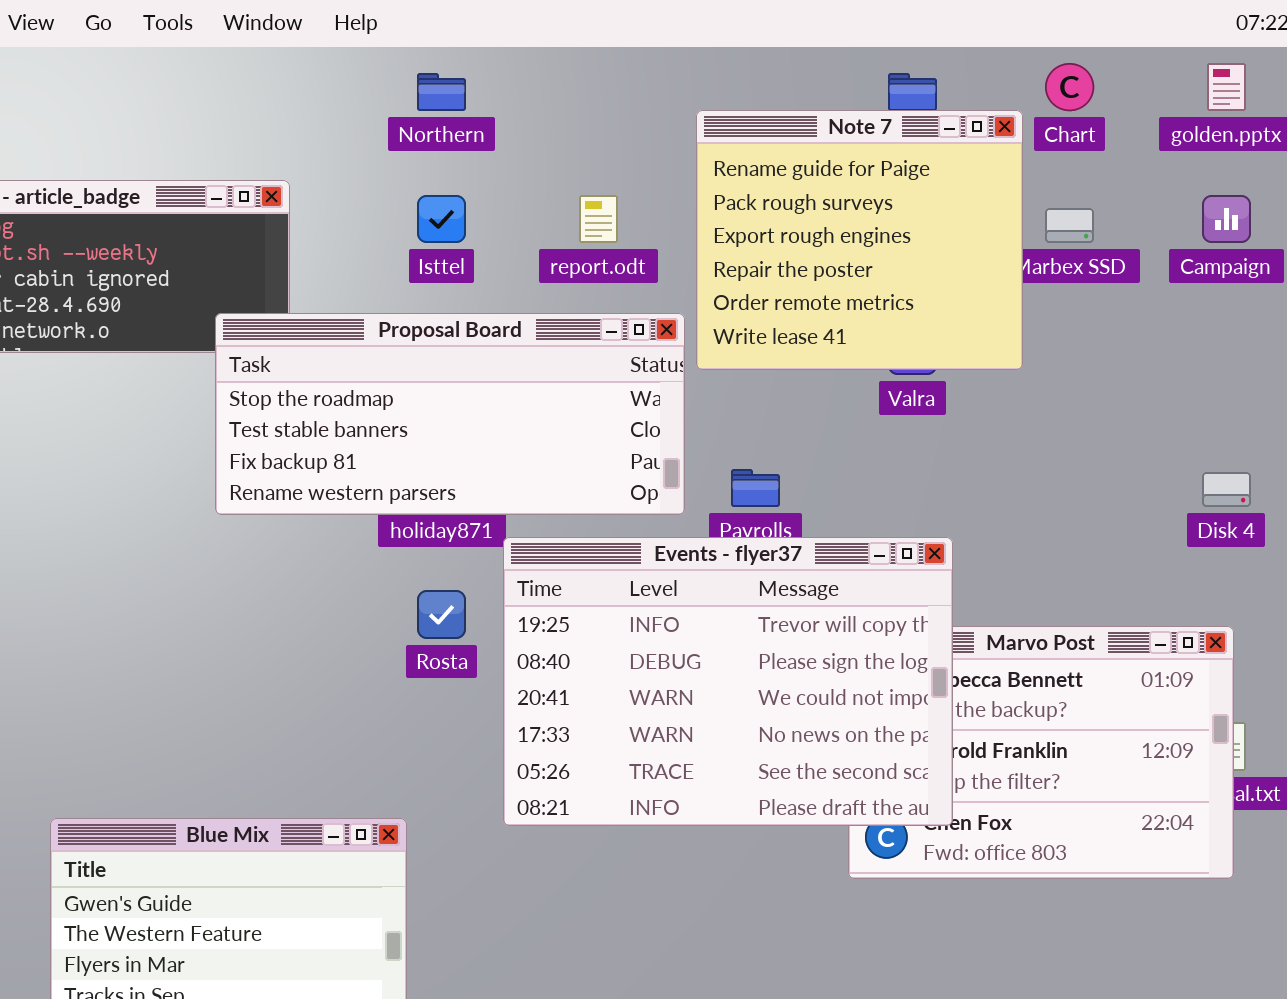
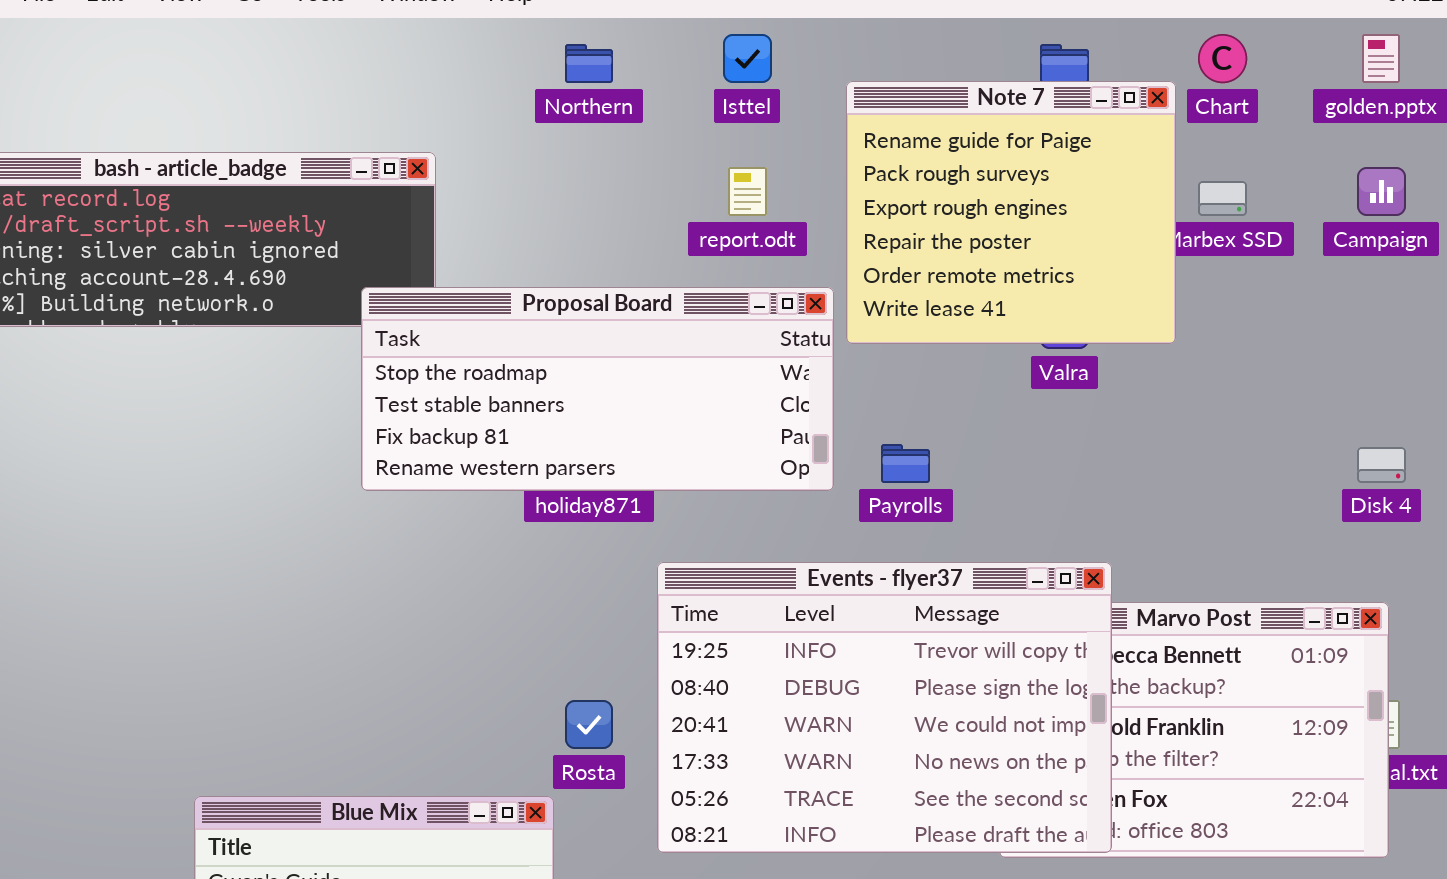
Isttel: [417,195,466,243] -> [723,34,772,83], moved
Events - flyer37: [503,537,953,826] -> [657,562,1112,853], moved
Rosta: [417,590,466,639] -> [565,700,613,749], moved

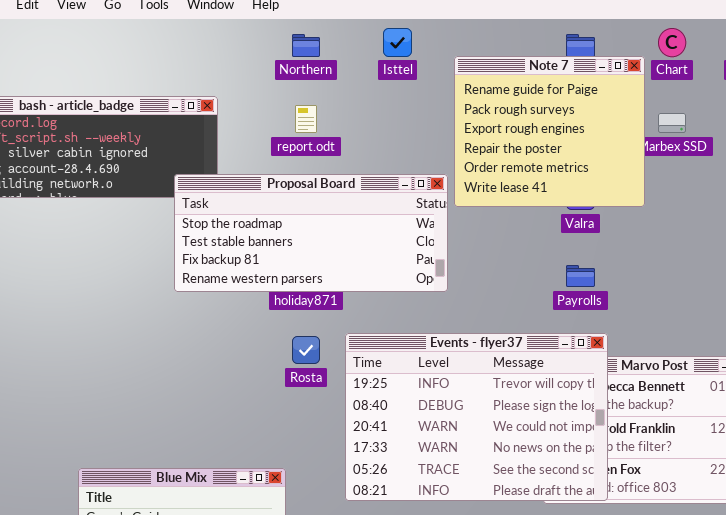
report.odt: [728,167,767,216] -> [295,105,317,133], moved
Payrolls: [881,444,930,483] -> [566,265,595,287], moved
Rosta: [565,700,613,749] -> [292,336,320,364], moved

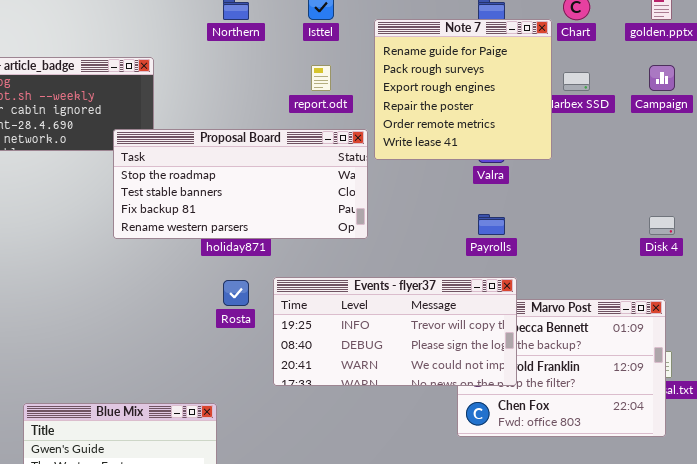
report.odt: [295,105,317,133] -> [311,65,331,91], moved
Events - flyer37: [345,333,608,501] -> [273,277,517,386], resized

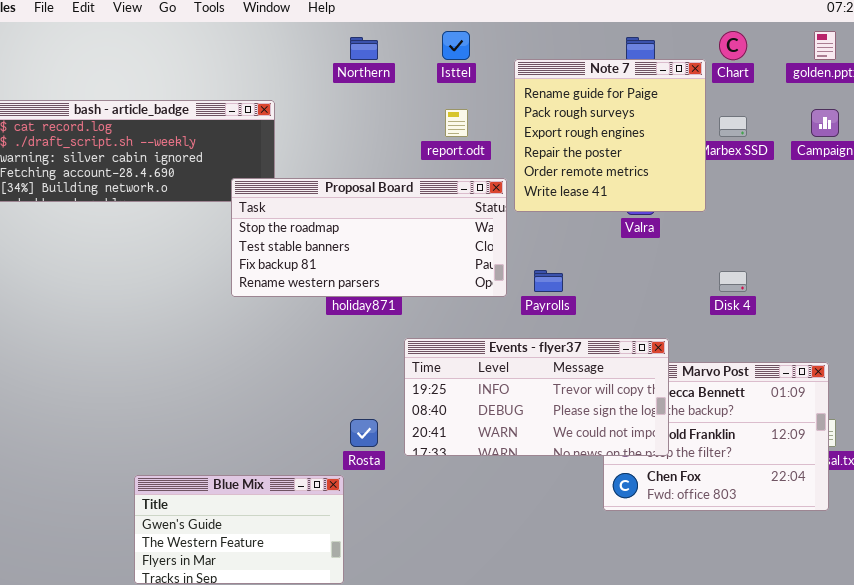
Payrolls: [478,214,505,235] -> [534,270,563,292], moved
Disk 4: [649,216,675,235] -> [719,271,747,292], moved
Rosta: [223,280,249,306] -> [350,419,378,447], moved

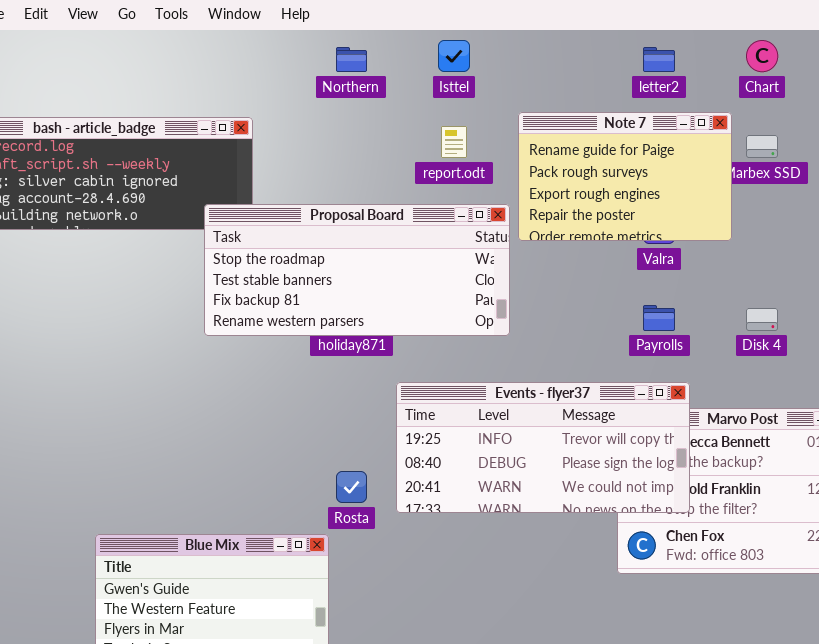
Note 7: [514,59,706,212] -> [518,112,732,241], resized
Payrolls: [534,270,563,292] -> [643,305,675,331], moved

